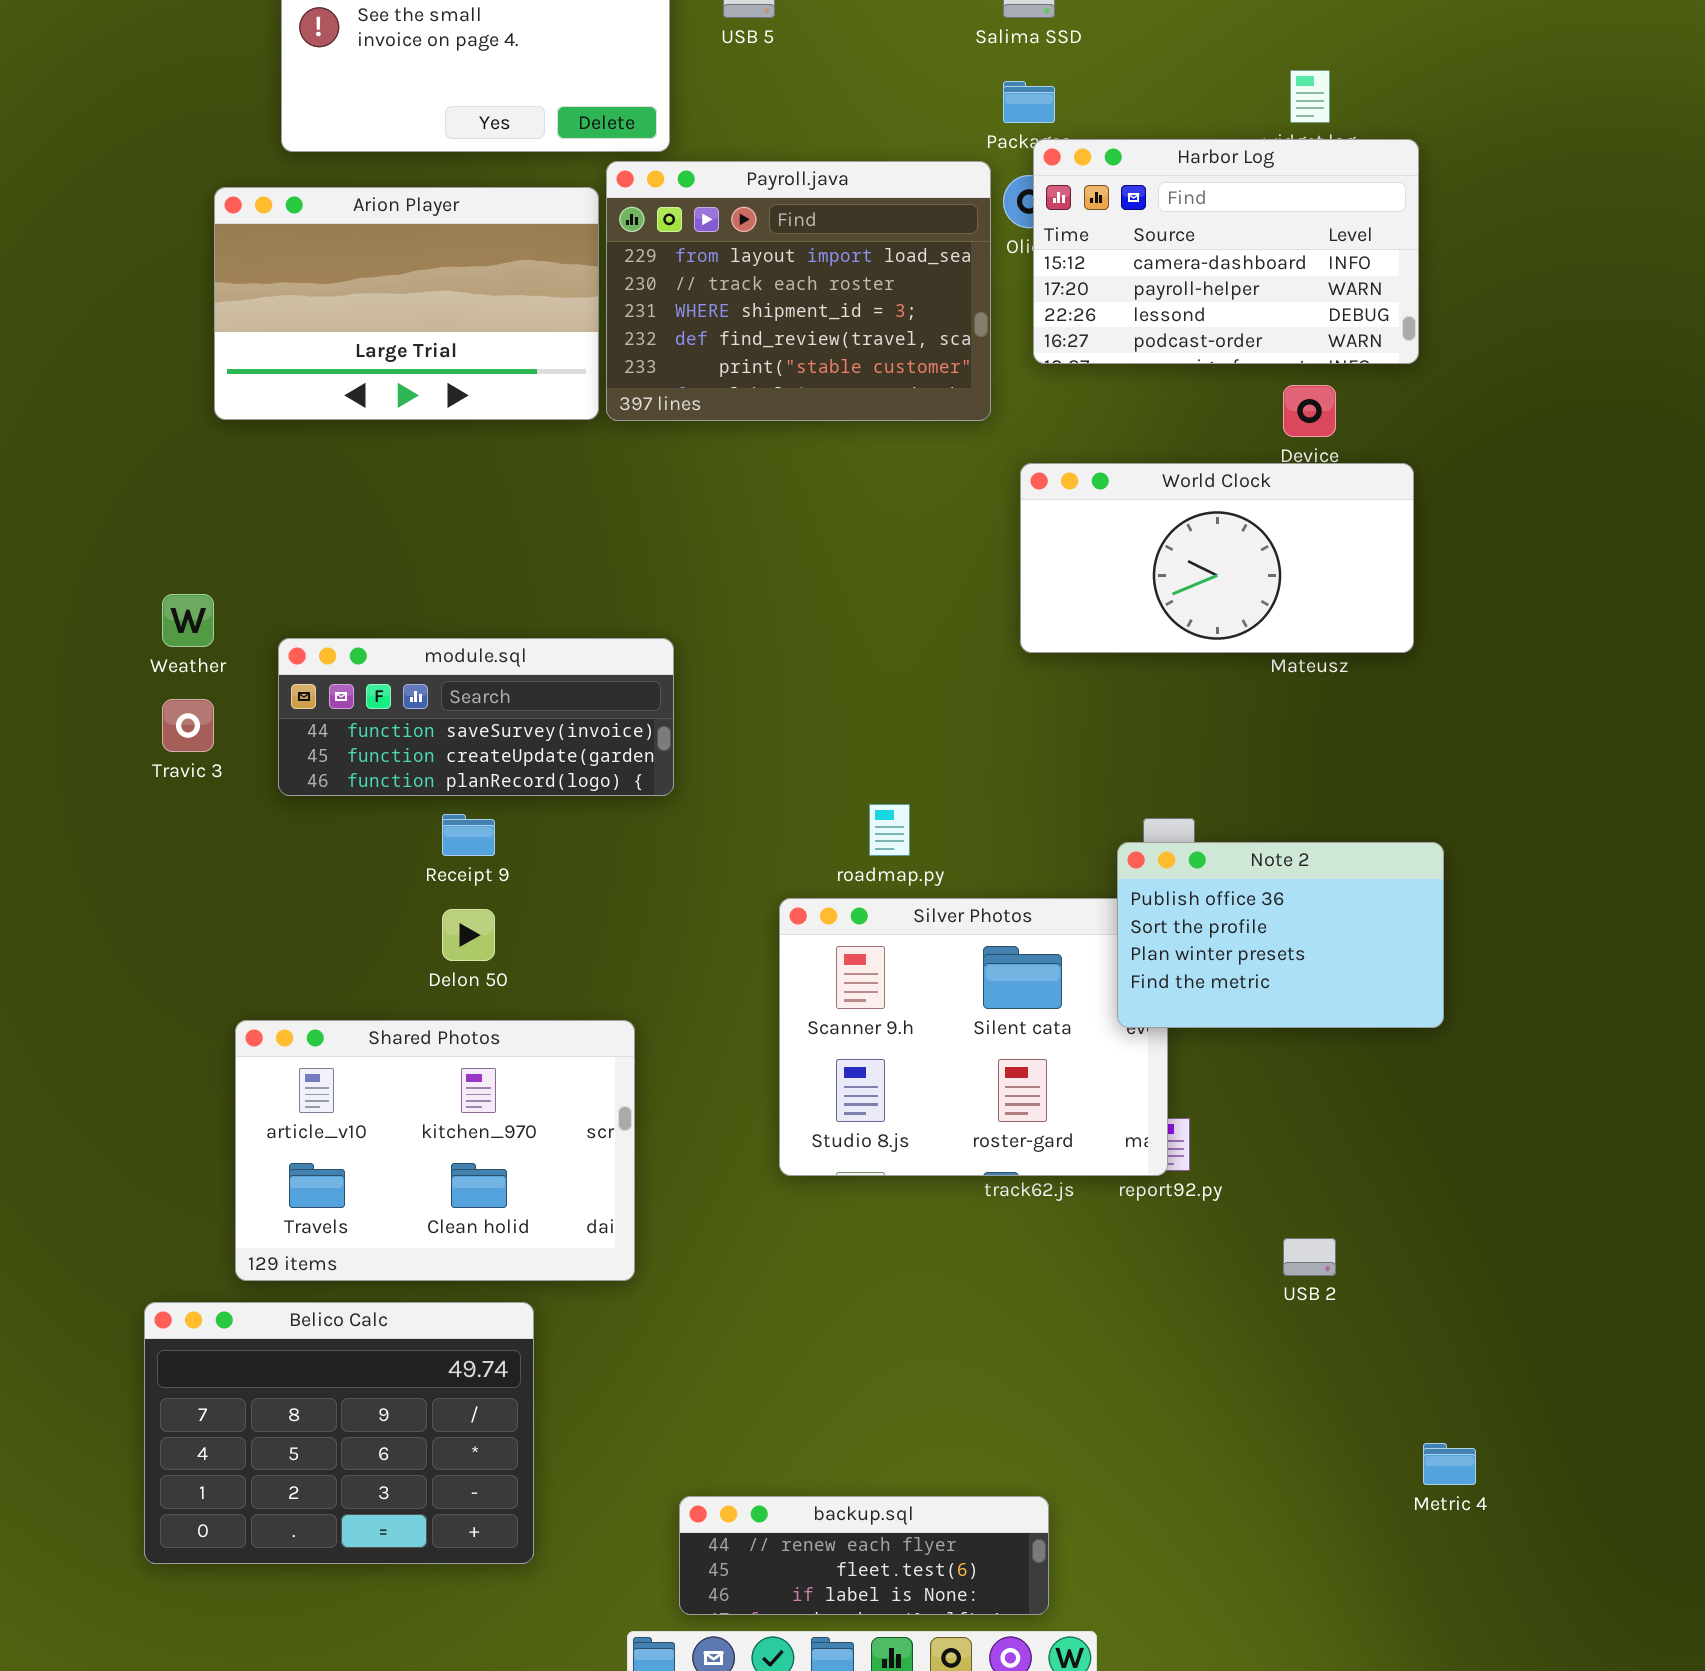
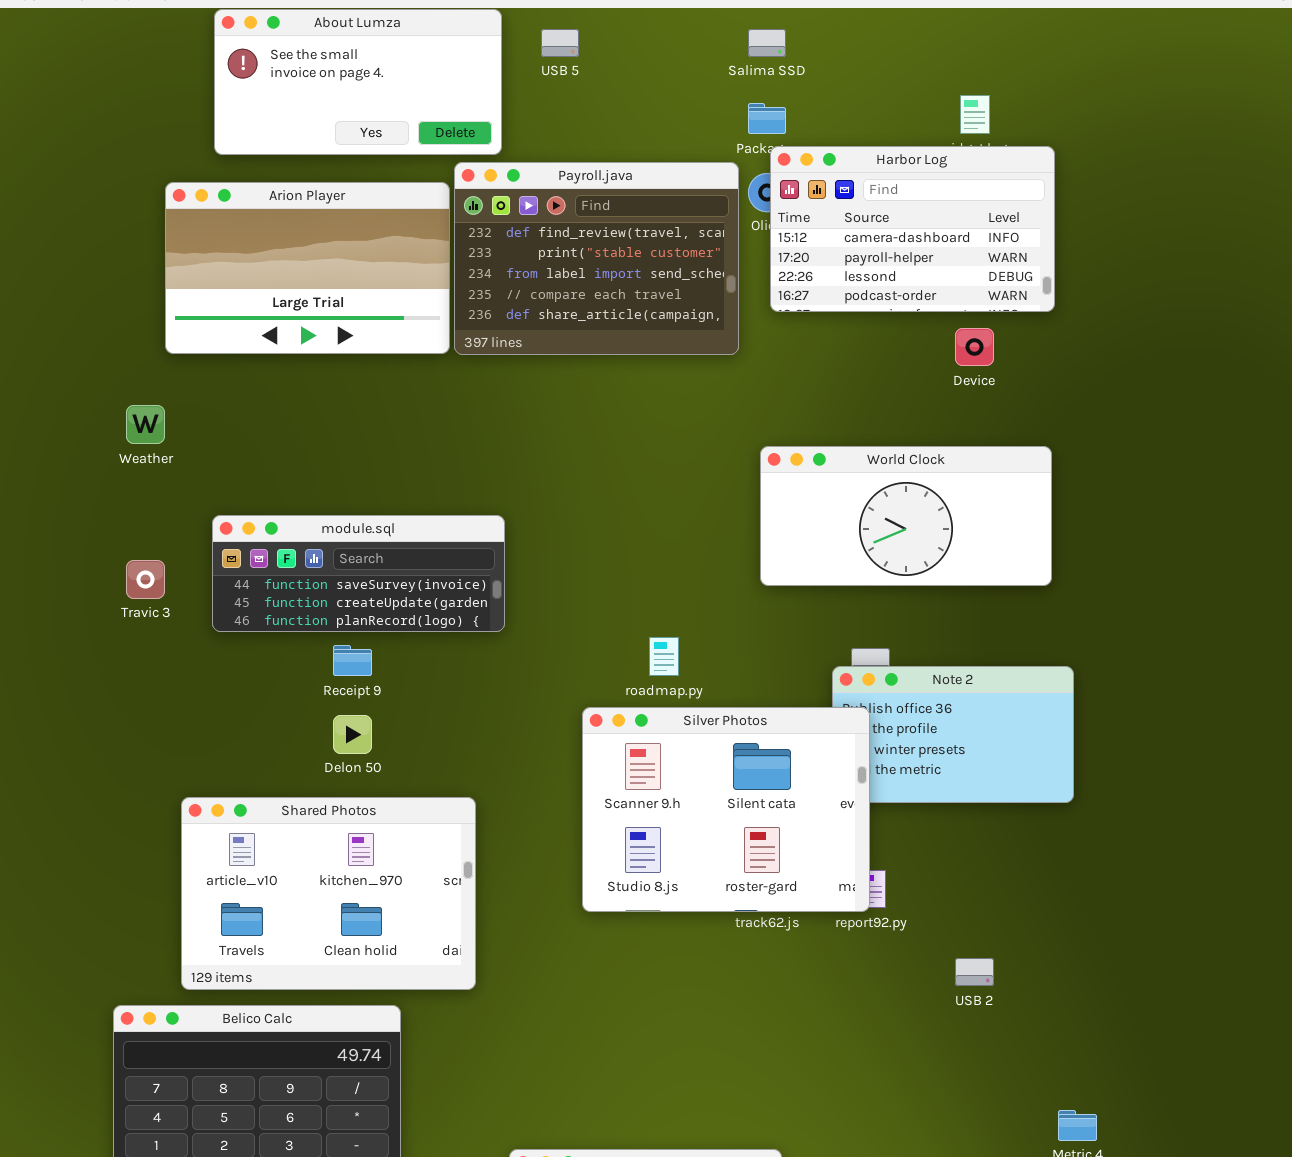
Payroll.java: [606,161,991,421] -> [454,162,739,355], scrolled down 3 rows
World Clock: [1020,463,1414,653] -> [760,446,1052,586], moved
Weather: [162,594,214,647] -> [126,405,165,444], moved
Silver Photos: [779,898,1168,1176] -> [582,707,870,912], raised

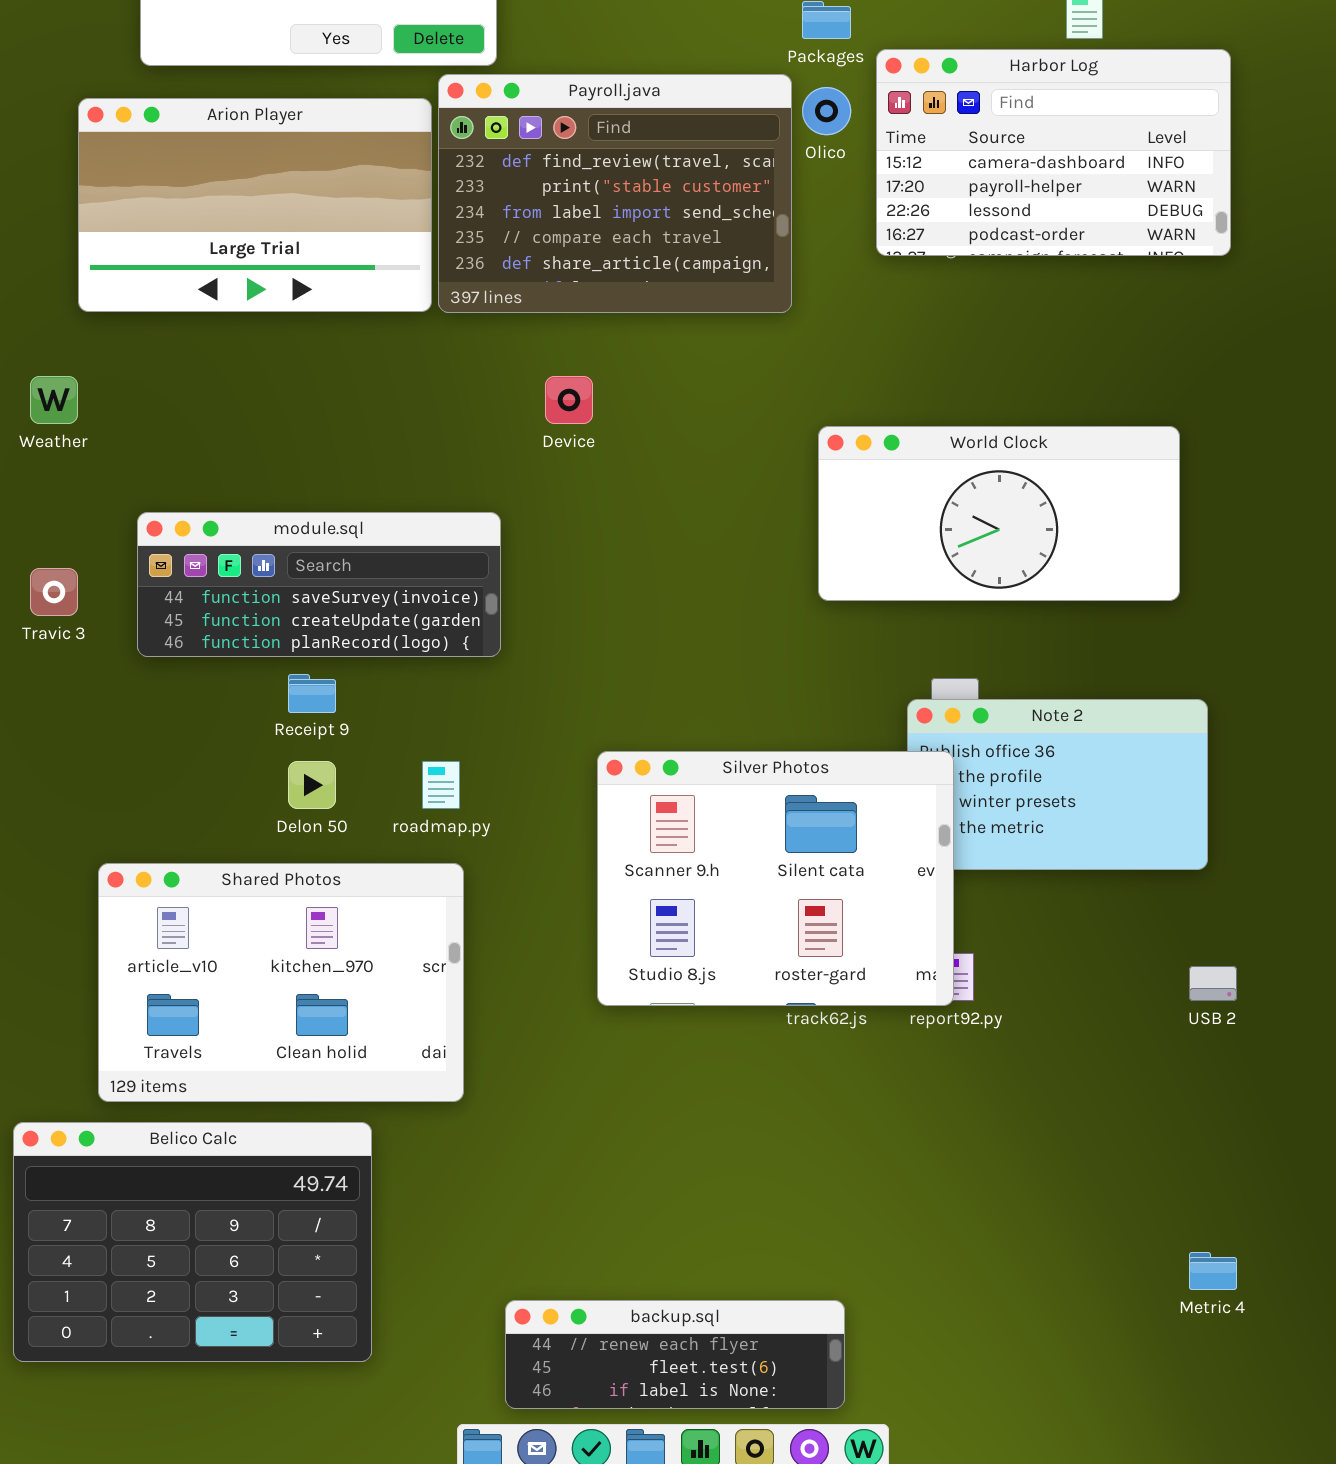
Harbor Log: [770,146,1055,312] -> [876,49,1231,256], moved
Device: [955,328,994,366] -> [545,376,593,424], moved
roadmap.py: [649,637,679,676] -> [422,761,460,809], moved
USB 2: [955,958,994,986] -> [1189,966,1237,1001], moved

